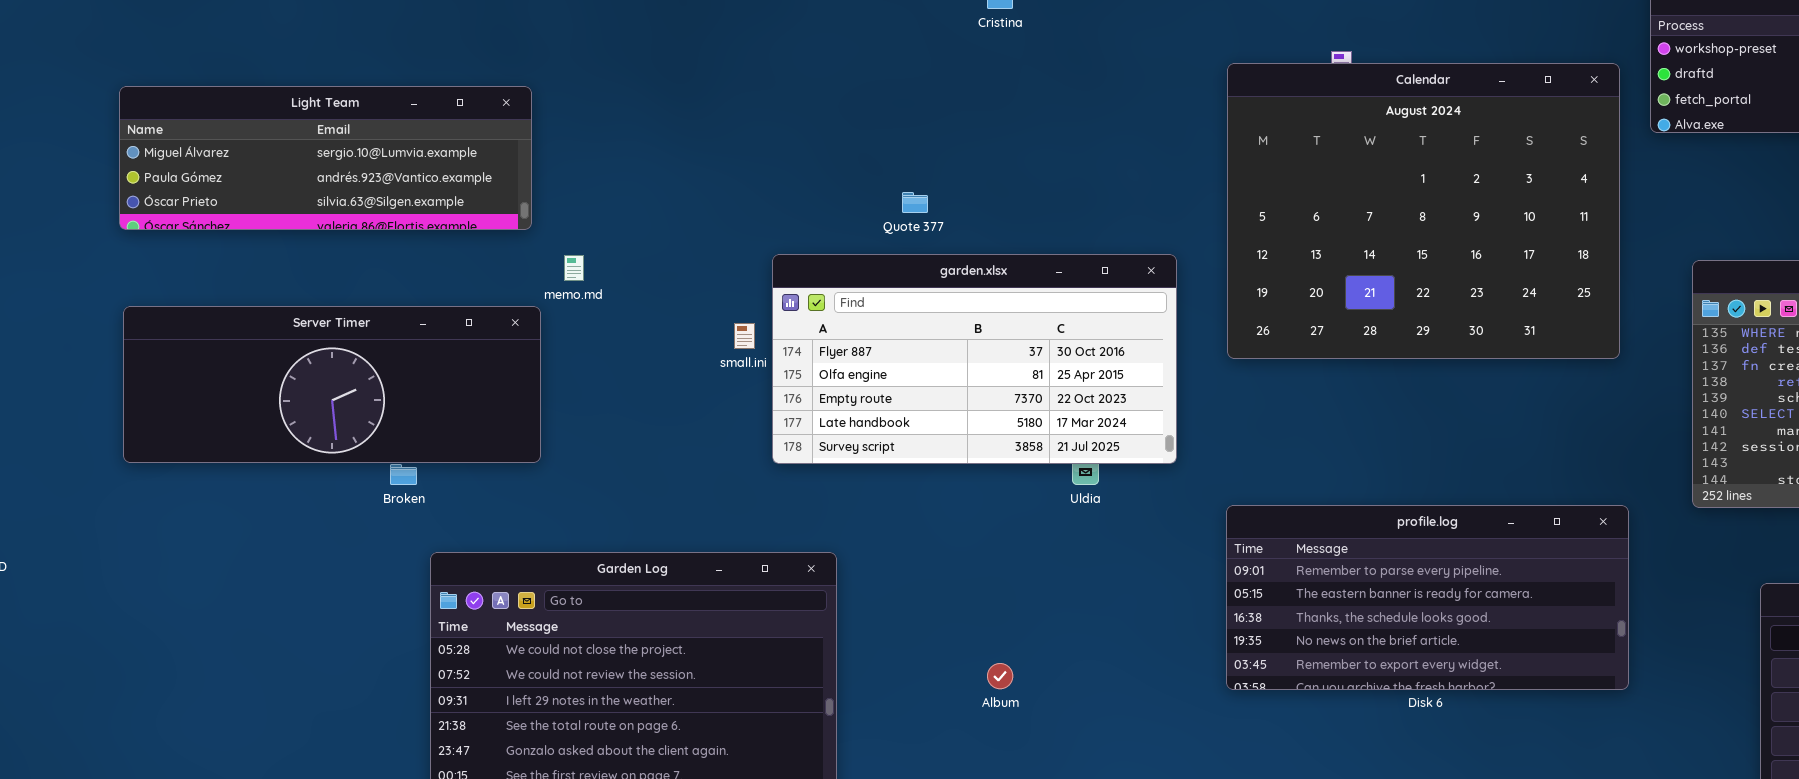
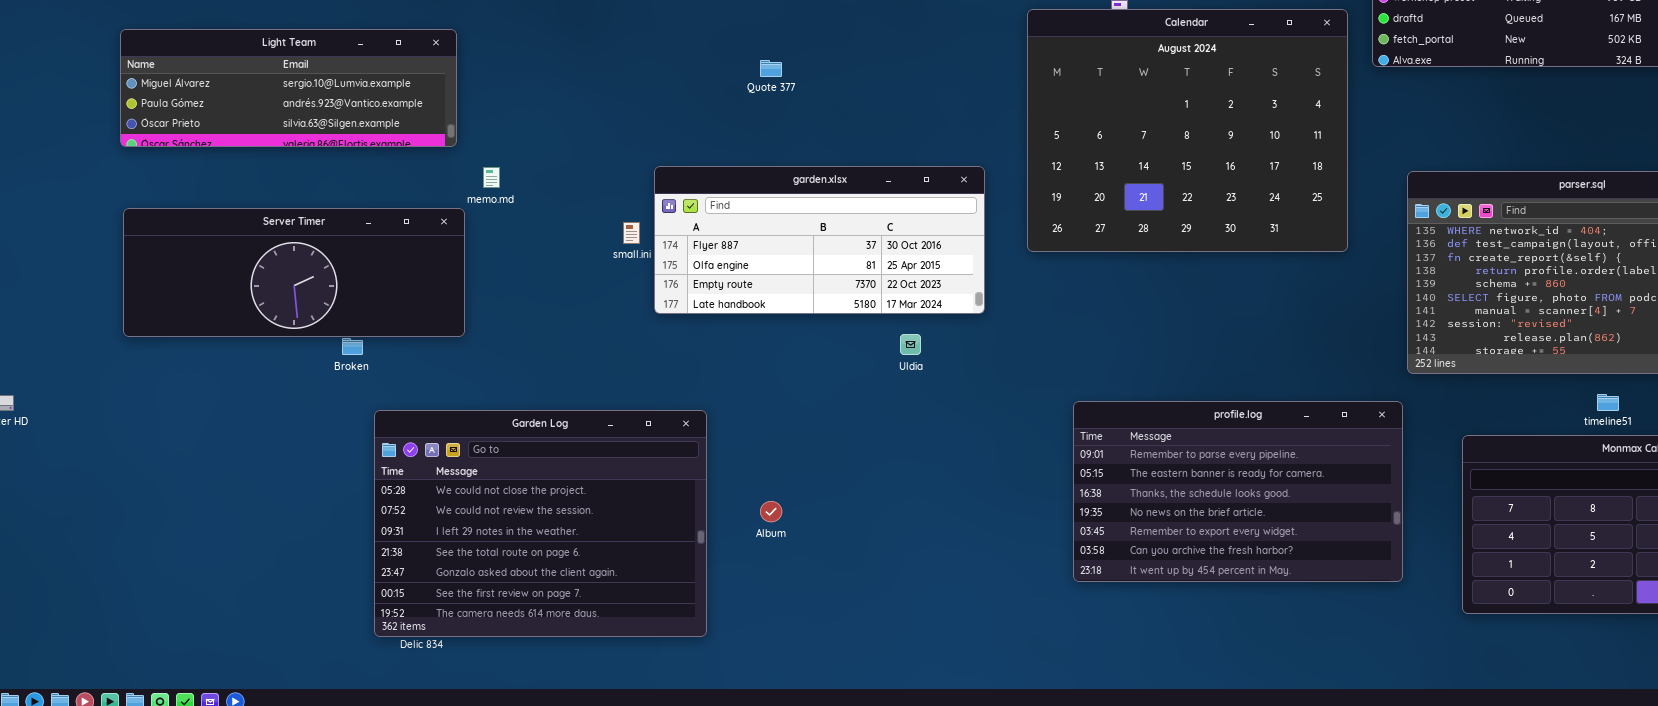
Quote 377: [902,192,928,213] -> [760,60,782,77], moved
garden.xlsx: [772,254,1177,464] -> [654,166,985,314], resized
profile.log: [1226,505,1629,690] -> [1073,401,1403,582], moved, resized
Album: [987,663,1013,689] -> [760,501,782,522], moved

